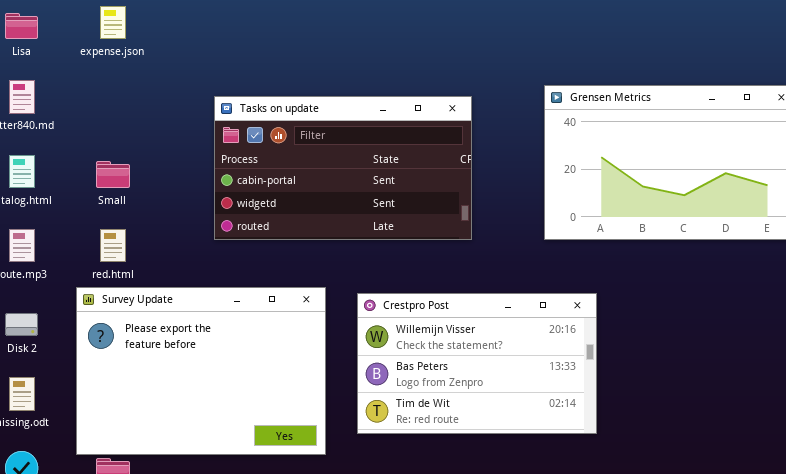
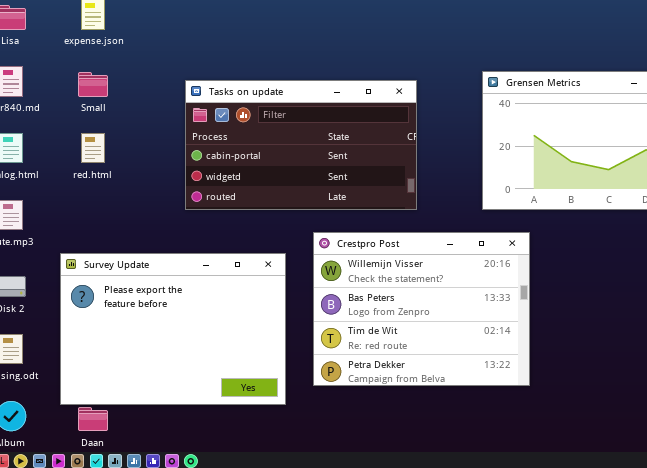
Small: [96,161,130,188] -> [78,72,108,97], moved
red.html: [100,229,126,262] -> [81,133,105,163], moved
Crestpro Post: [357,293,597,434] -> [313,232,530,386], resized

